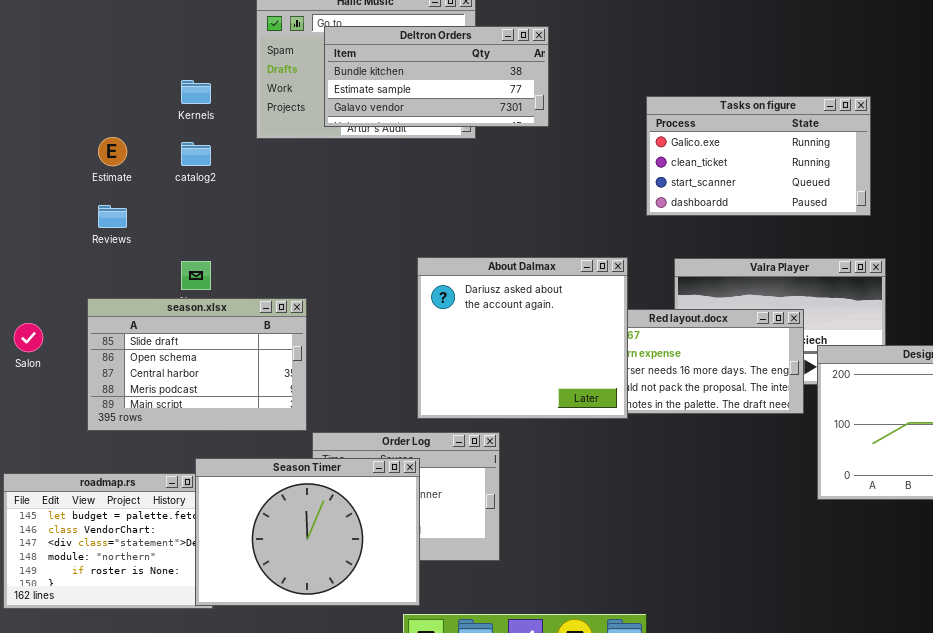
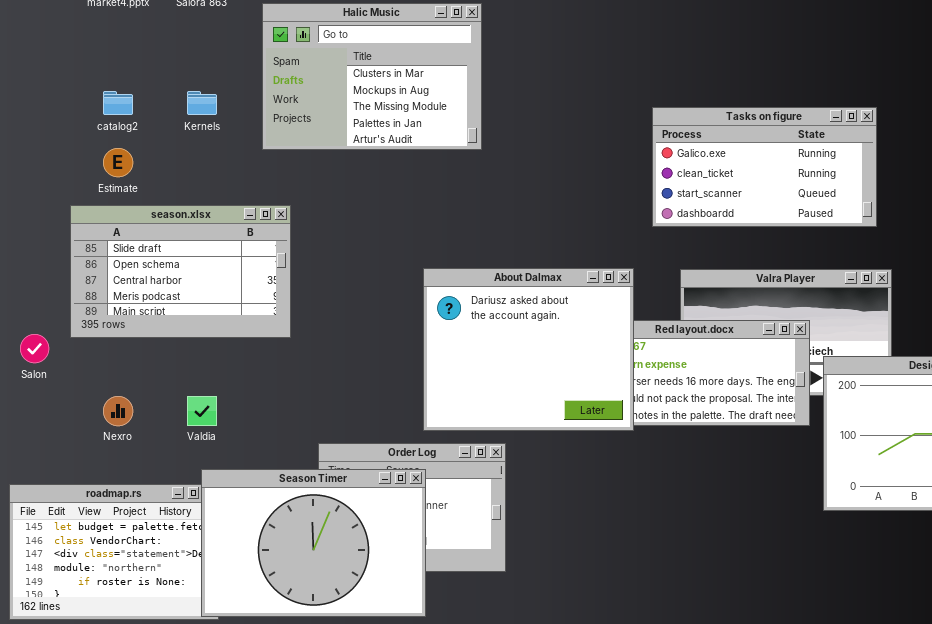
Deltron Orders: [324,26,549,127] -> none, closed
catalog2: [181,142,211,166] -> [103,91,133,115], moved
season.xlsx: [87,298,307,431] -> [70,205,291,338], moved

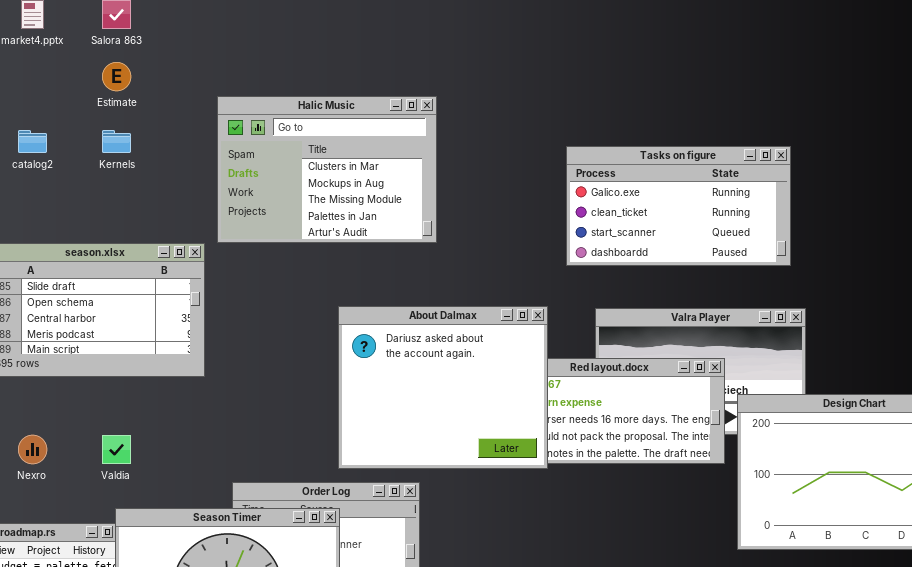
Halic Music: [262,3,482,150] -> [217,96,437,243], moved
Estimate: [103,148,133,177] -> [102,62,131,91], moved

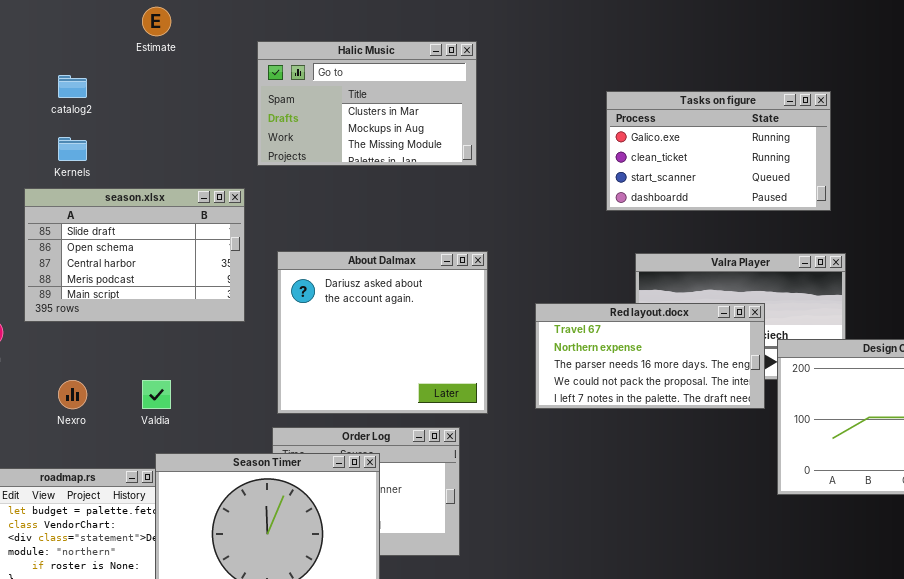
Halic Music: [217,96,437,243] -> [257,41,477,166], resized
Kernels: [102,130,131,153] -> [58,137,87,161], moved
About Dalmax: [338,306,548,469] -> [277,251,488,414], moved

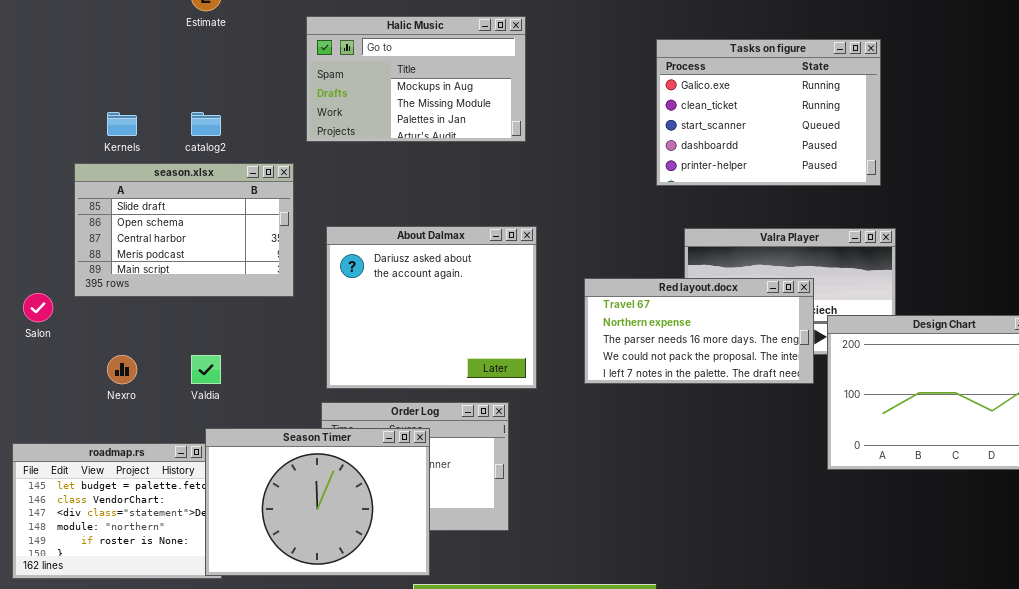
Halic Music: [257,41,477,166] -> [306,16,526,142], scrolled down 1 row
catalog2: [58,75,87,98] -> [191,112,221,136], moved
Tasks on figure: [606,91,831,211] -> [656,39,881,186], resized

